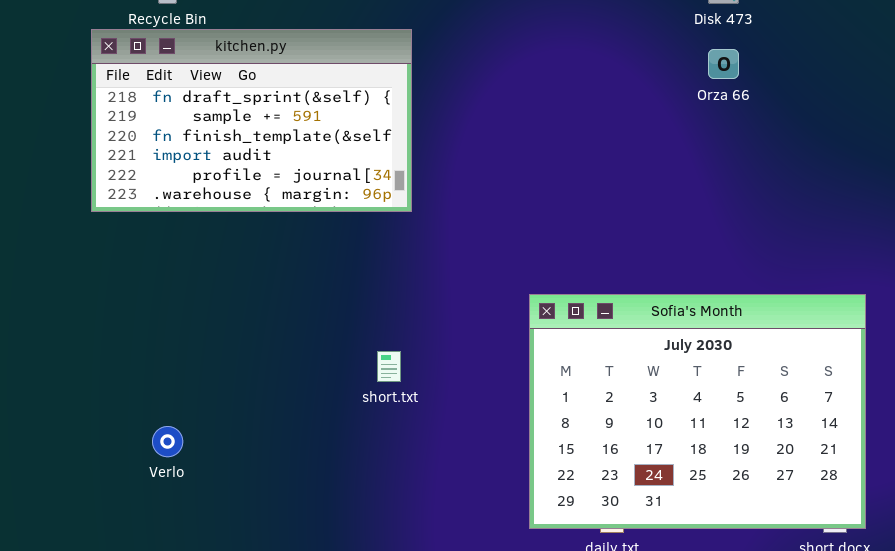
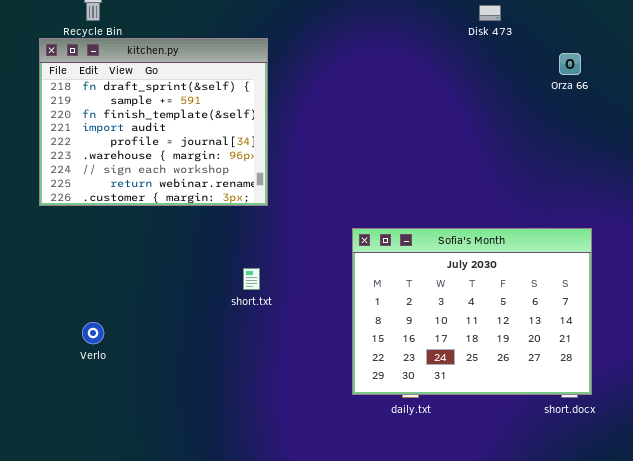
kitchen.py: [91,29,412,212] -> [39,38,268,206], resized
Orza 66: [708,49,739,79] -> [559,53,581,75], moved

